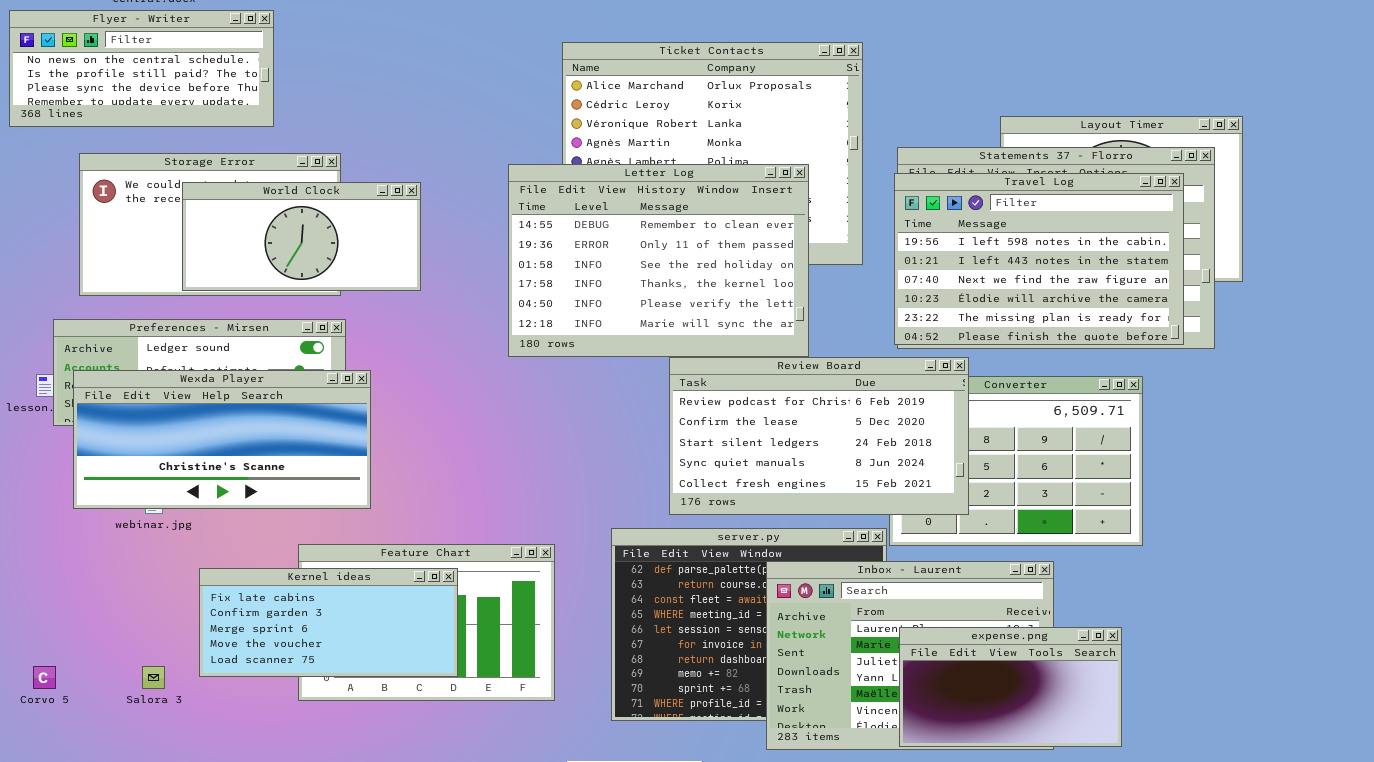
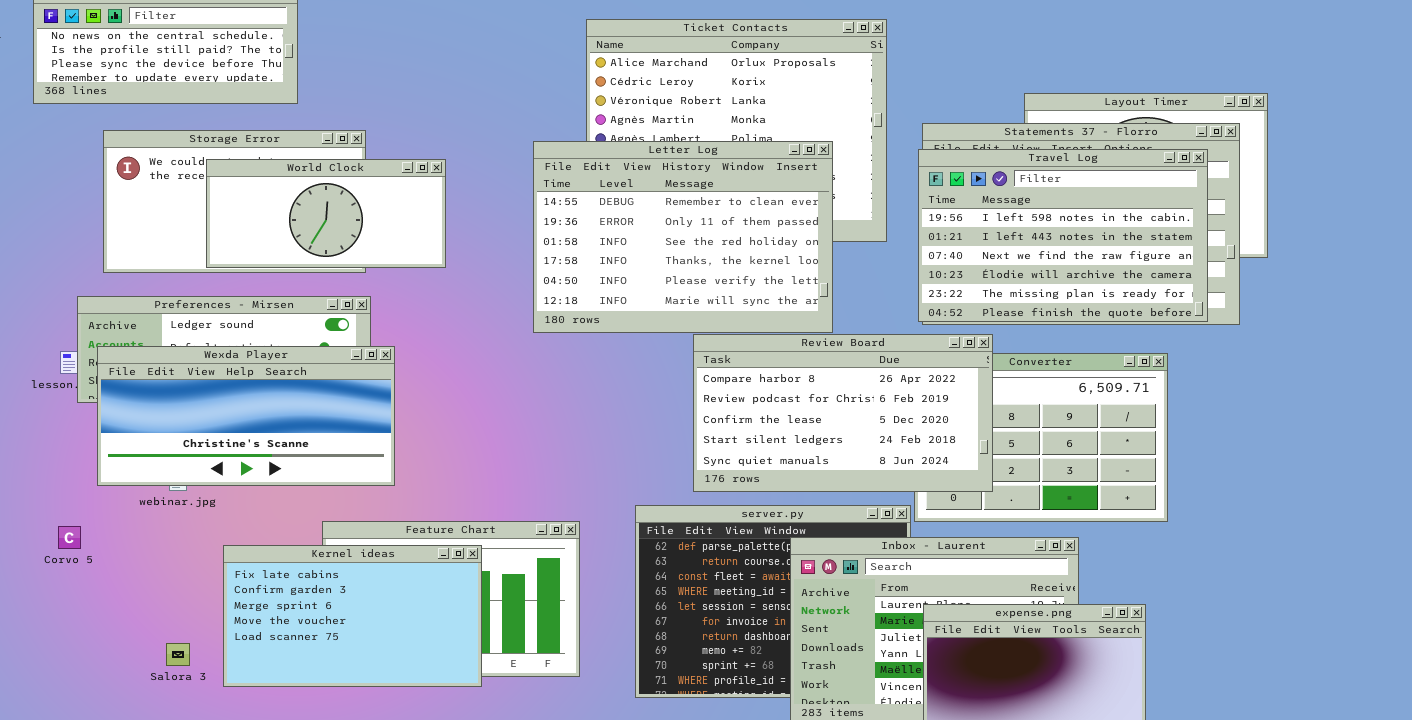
Review Board: [669,357,969,515] -> [693,334,993,492], scrolled up 1 row
Kernel ideas: [199,568,458,677] -> [223,545,482,687], resized
Corvo 5: [33,666,56,689] -> [58,526,81,549], moved

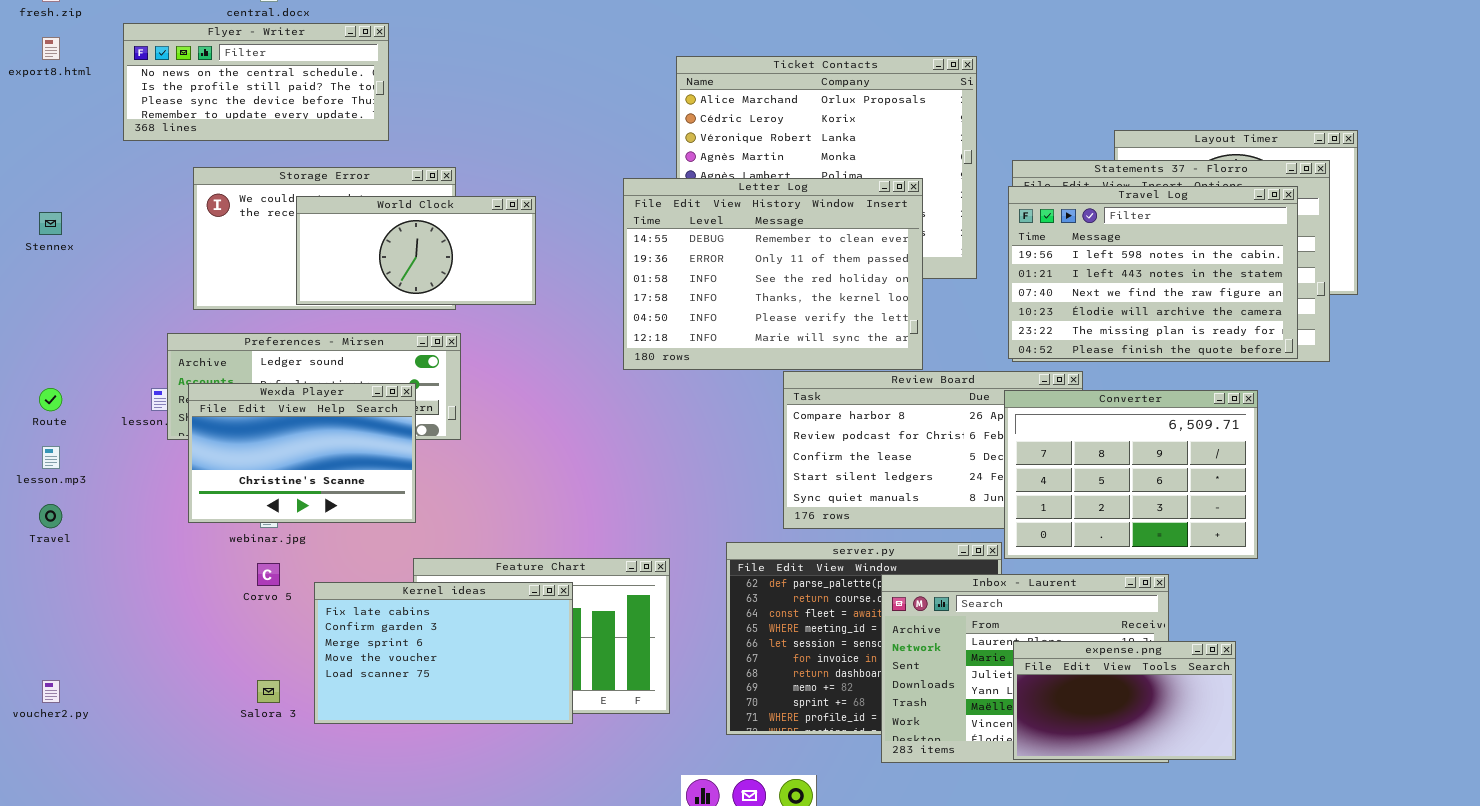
Wexda Player: [97,346,395,486] -> [188,383,416,523], resized
Converter: [914,353,1168,522] -> [1004,390,1258,559], raised
Corvo 5: [58,526,81,549] -> [257,563,280,586], moved

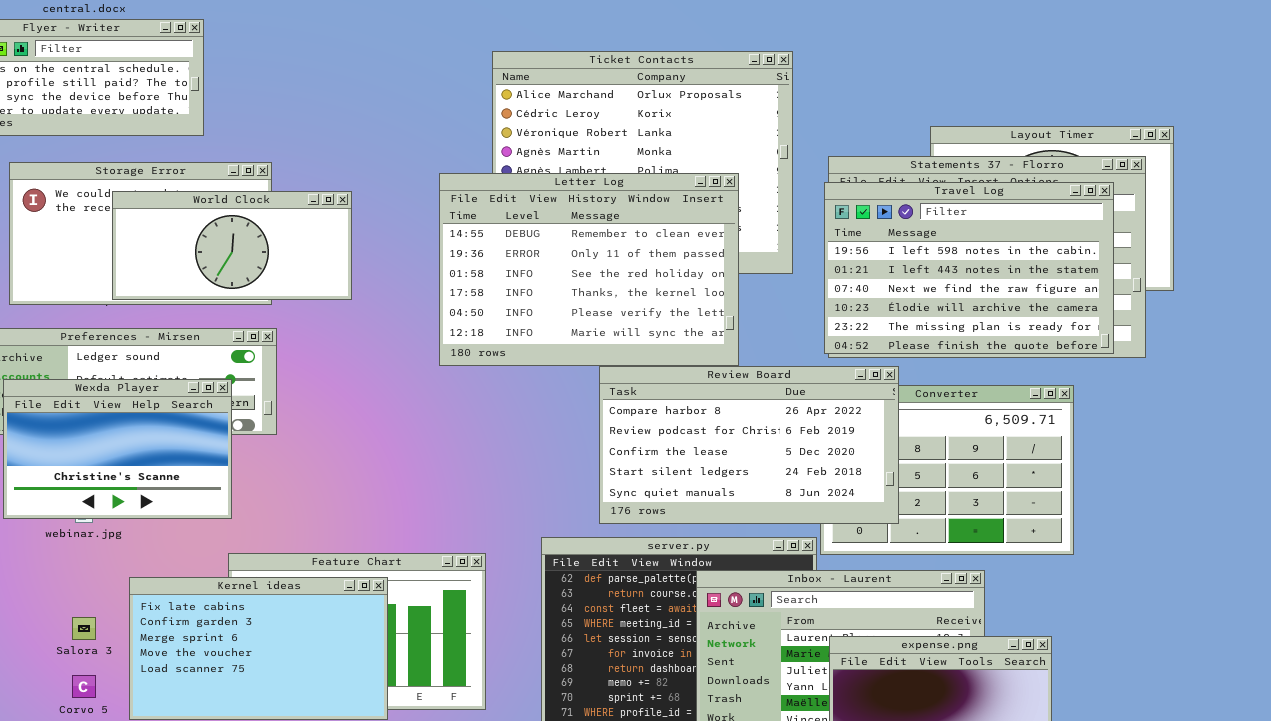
Review Board: [783,371,1083,529] -> [599,366,899,524], raised
Corvo 5: [257,563,280,586] -> [72,675,96,698], moved
Salora 3: [257,680,280,703] -> [72,617,96,640], moved

